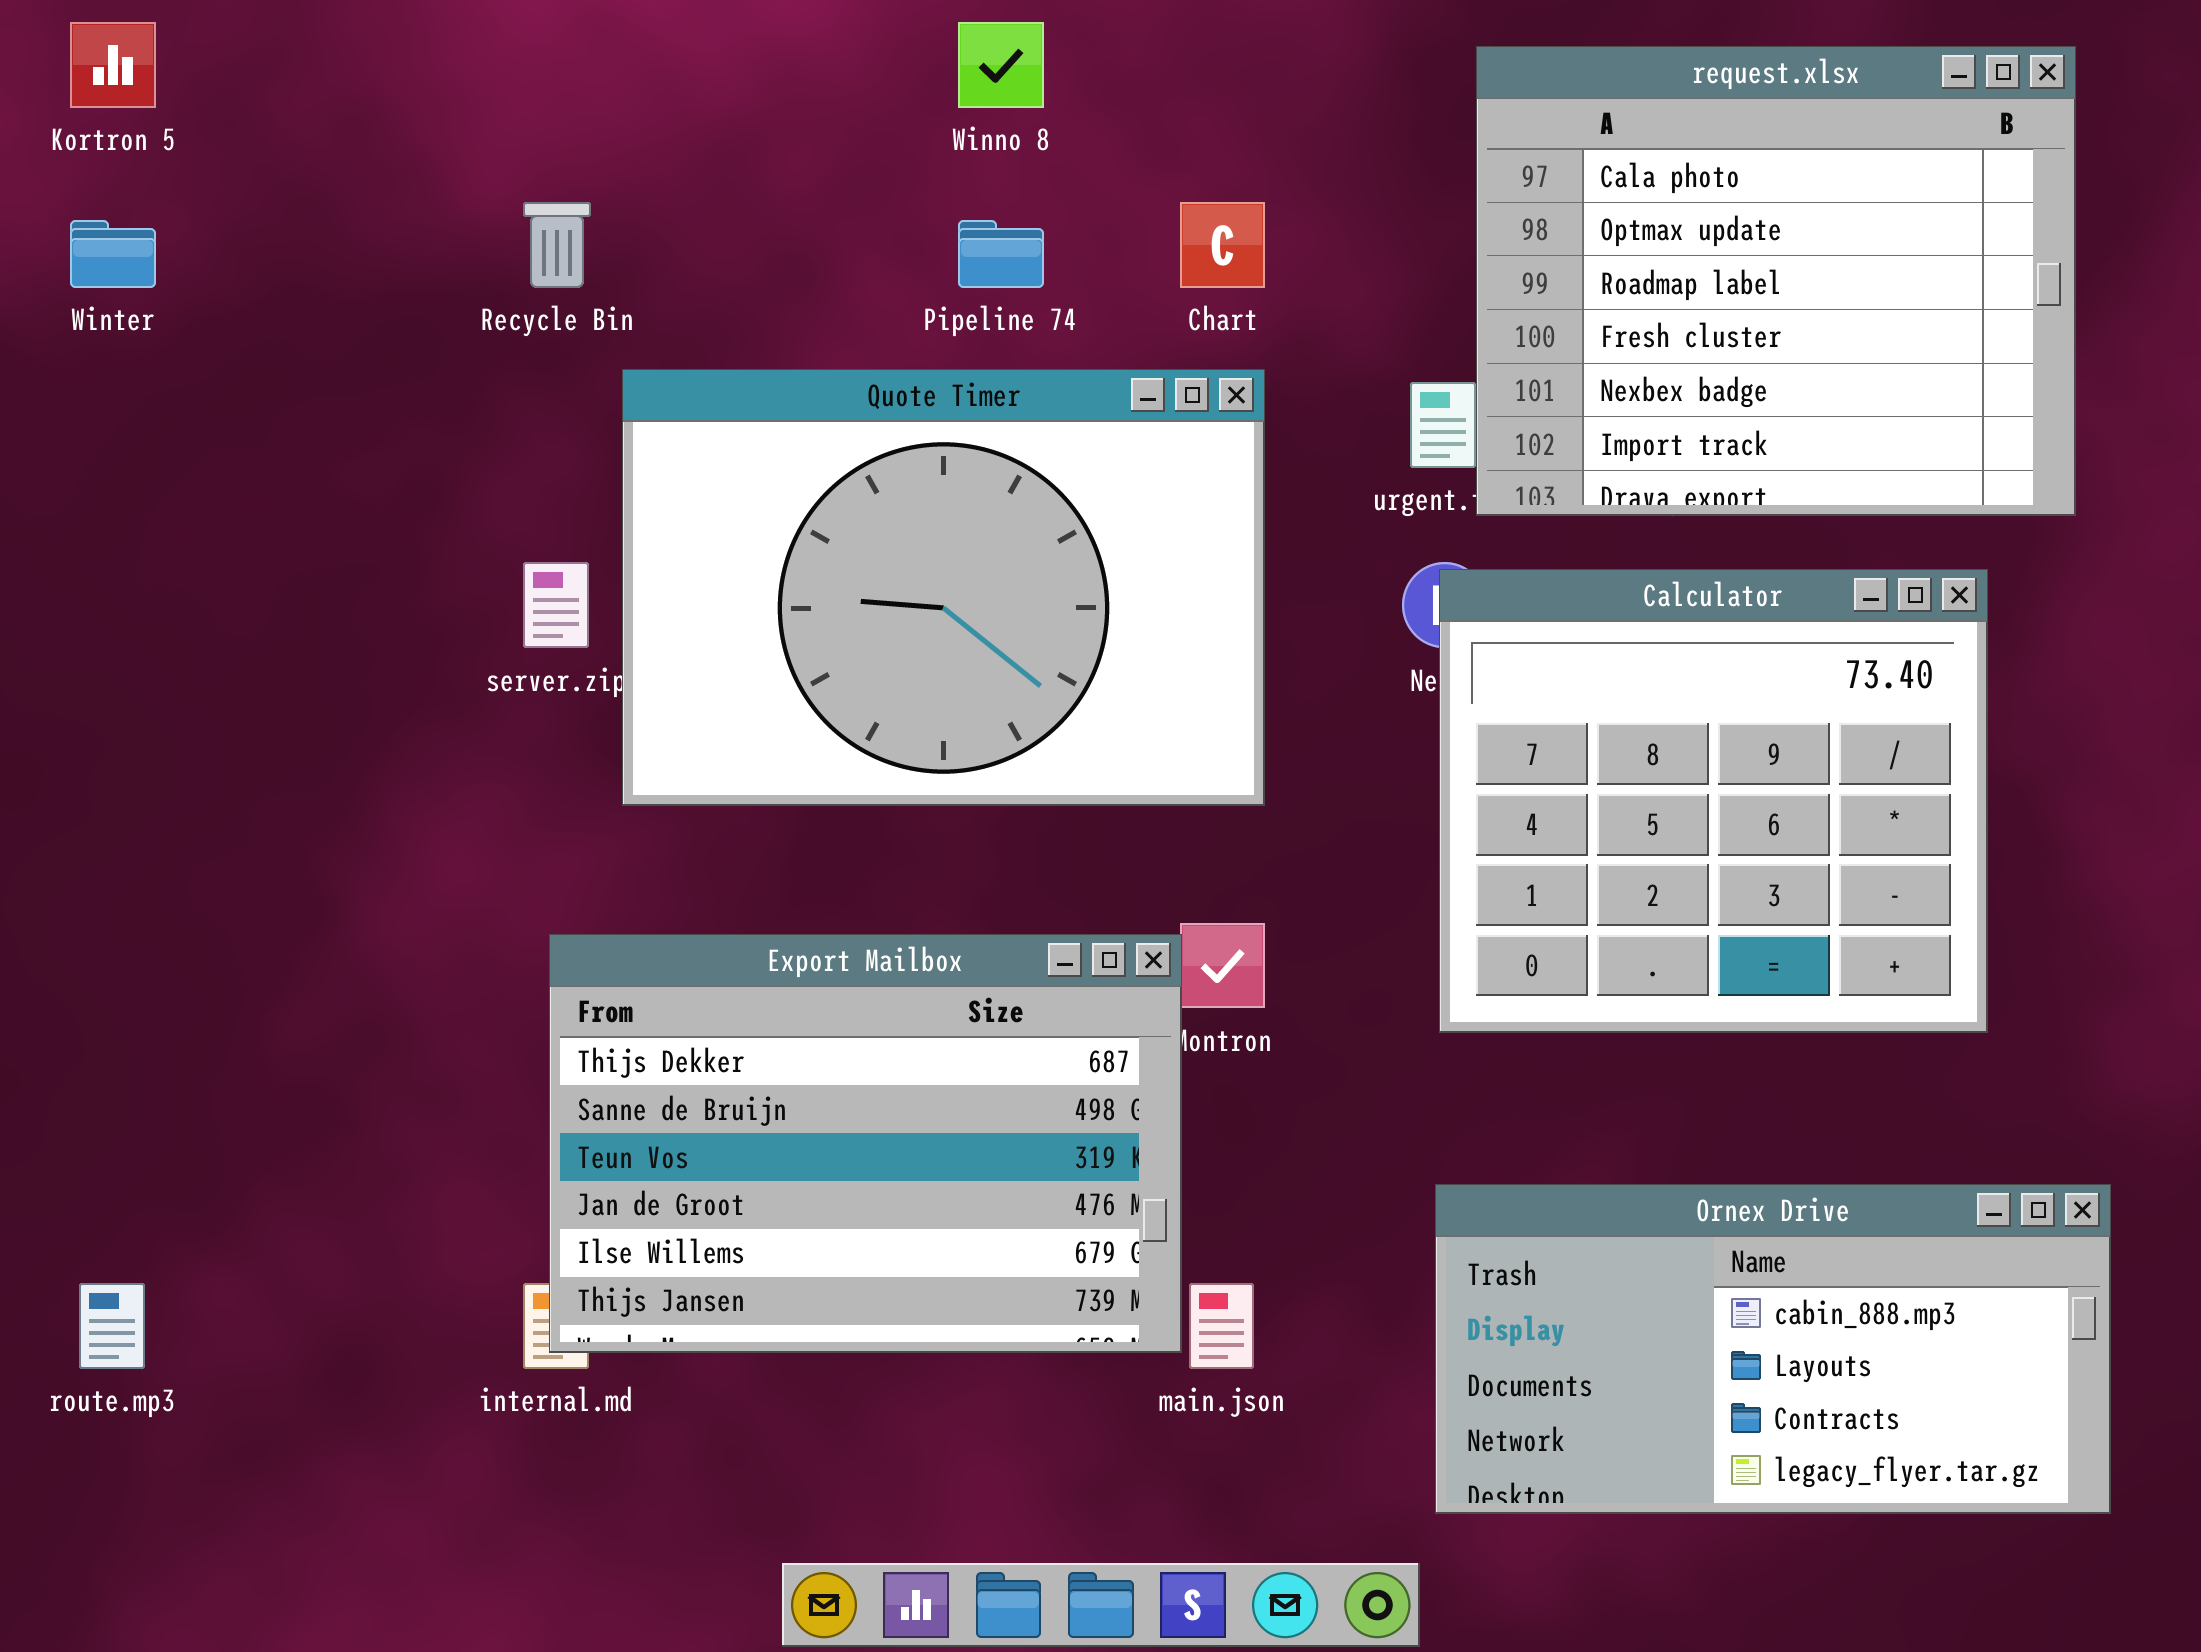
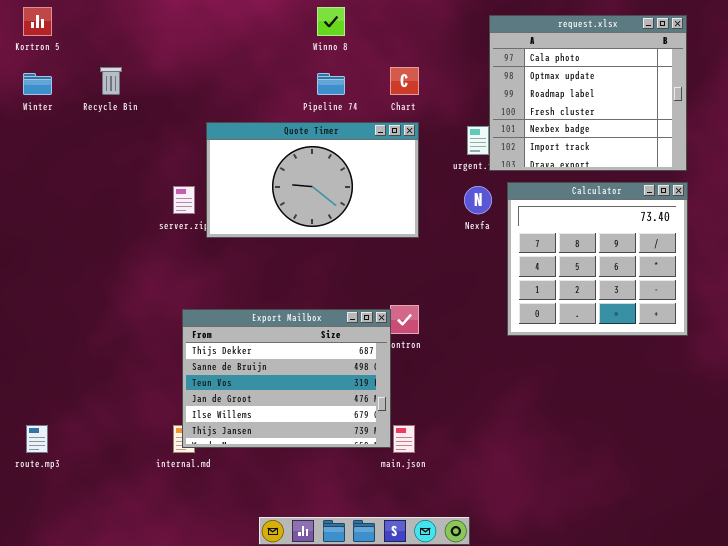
Recycle Bin: [523,202,591,288] -> [100,67,122,95], moved
Quote Timer: [622,369,1265,806] -> [206,122,419,238], resized
Calculator: [1439,569,1988,1033] -> [507,182,688,336], moved
Ornex Drive: [1435,1184,2111,1514] -> none, closed

